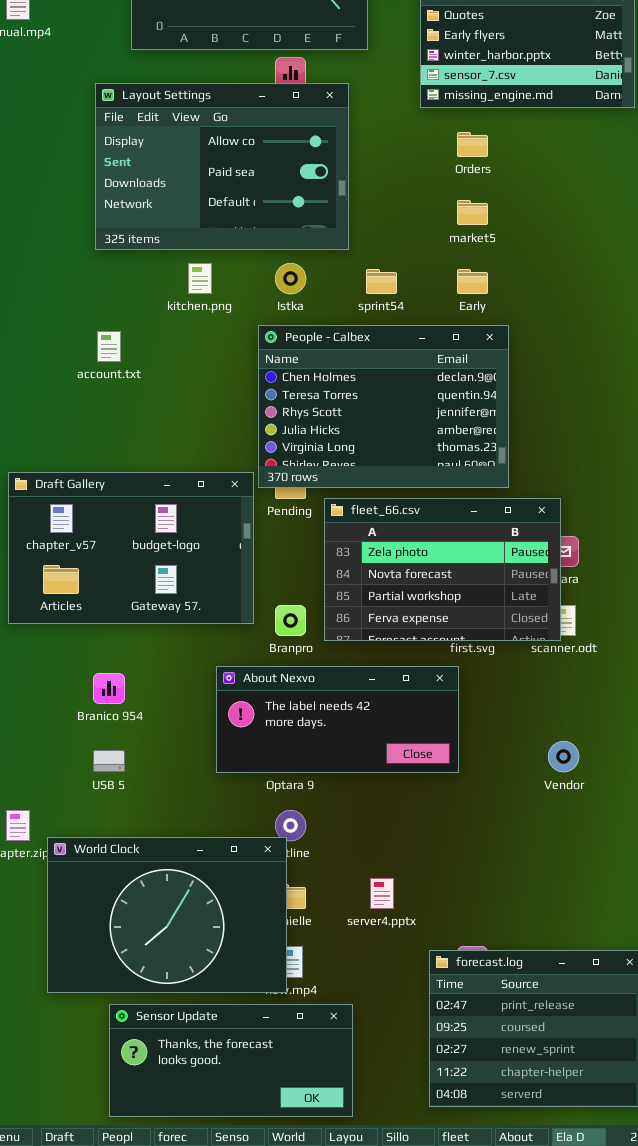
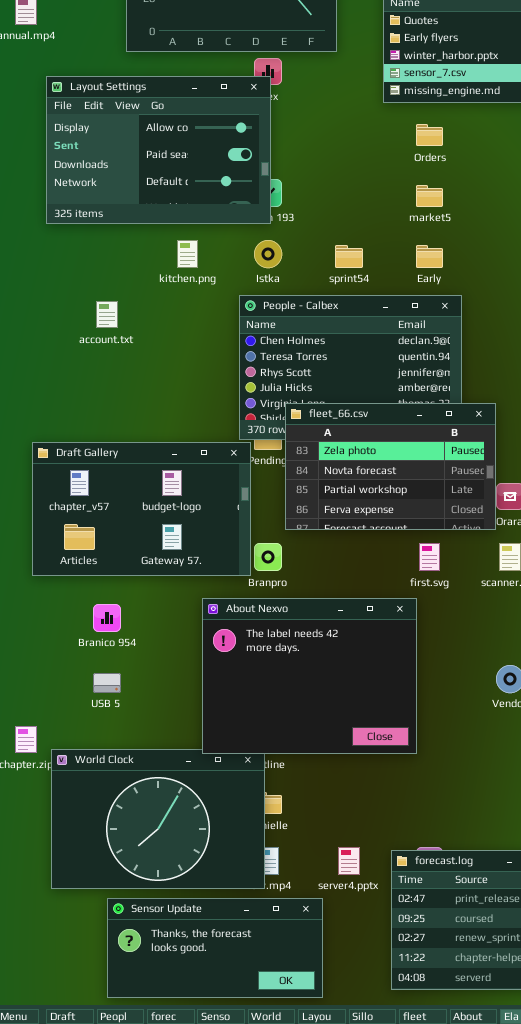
Layout Settings: [95,83,349,250] -> [46,76,271,224], moved
Draft Gallery: [8,472,254,624] -> [32,442,251,576], moved
fleet_66.csv: [324,498,561,641] -> [285,403,496,530], moved
About Nexvo: [216,666,459,773] -> [202,598,417,754], resized
server4.pptx: [370,878,394,909] -> [338,847,360,875], moved

